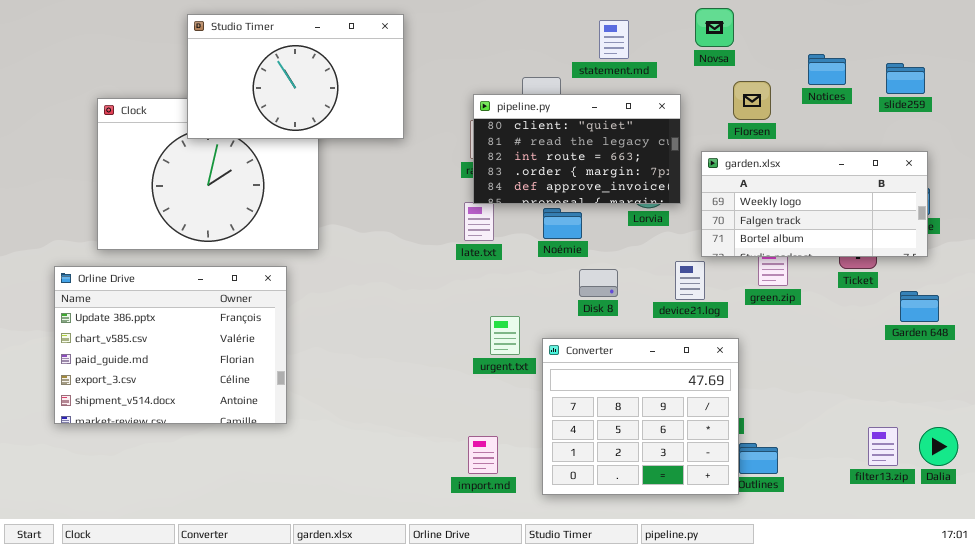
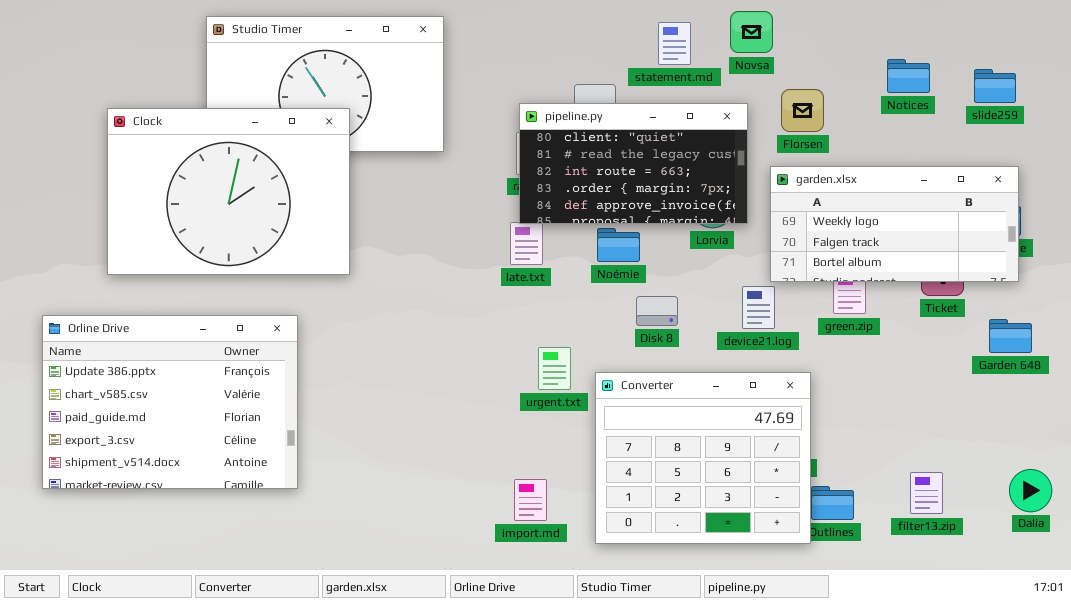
Novsa: [695,8,734,47] -> [730,11,773,53], moved
Florsen: [733,81,771,120] -> [781,89,824,132], moved
Clock: [97,98,319,250] -> [107,108,350,275], raised
Orline Drive: [54,266,287,424] -> [42,315,298,489], moved
filter13.zip: [868,427,898,466] -> [910,472,943,514], moved

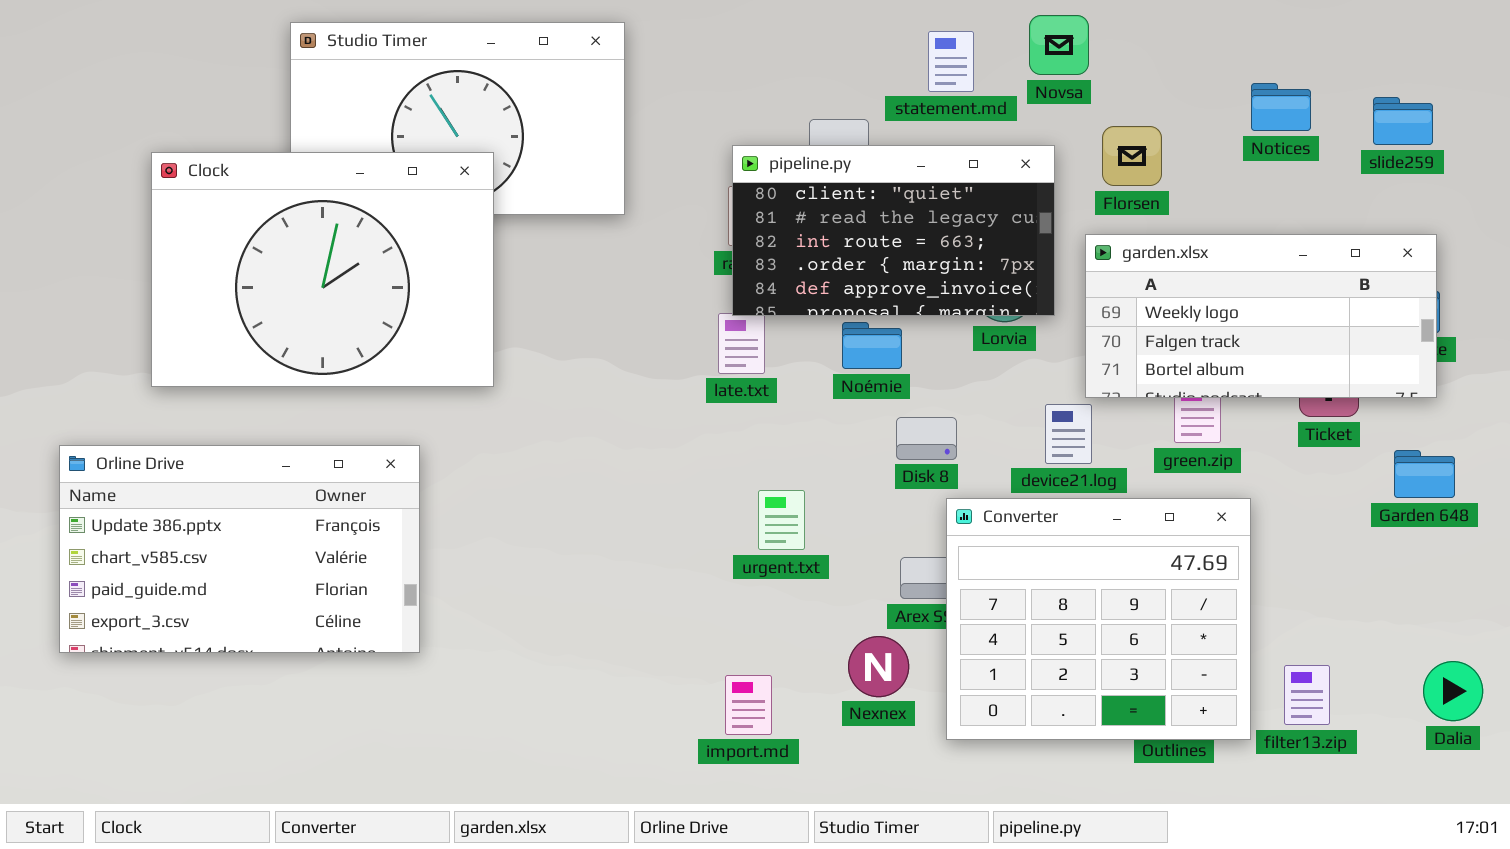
Orline Drive: [42,315,298,489] -> [59,445,420,653], resized
Converter: [595,372,811,544] -> [946,498,1251,740], moved

